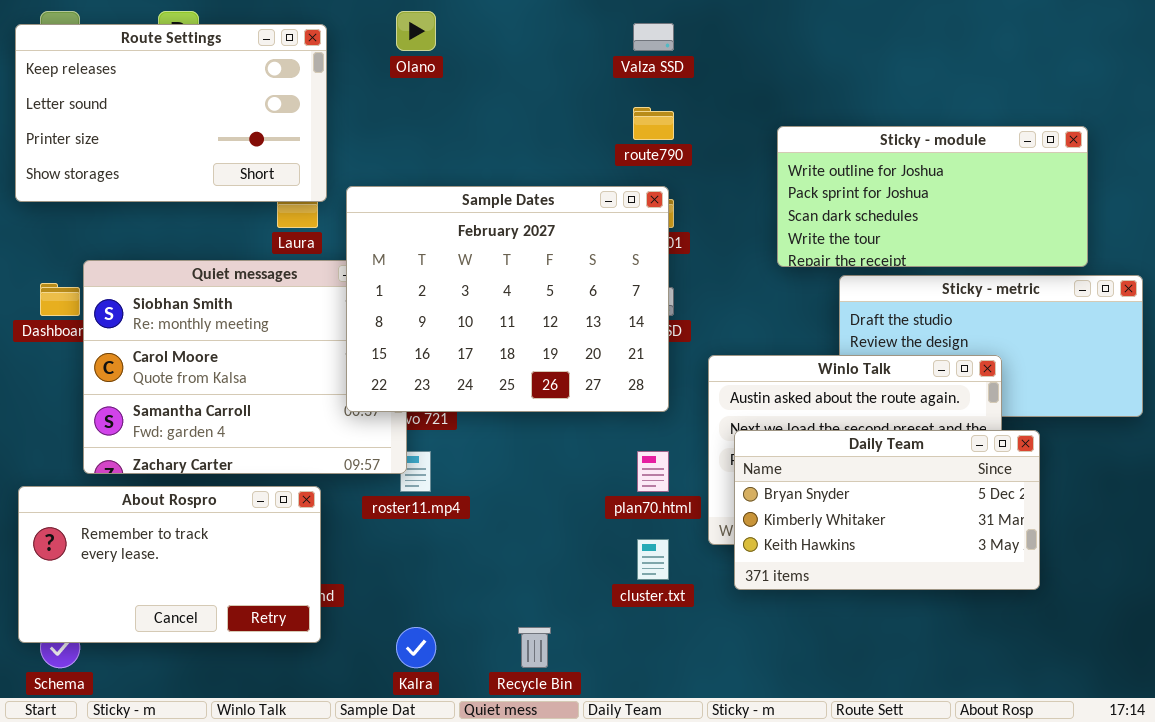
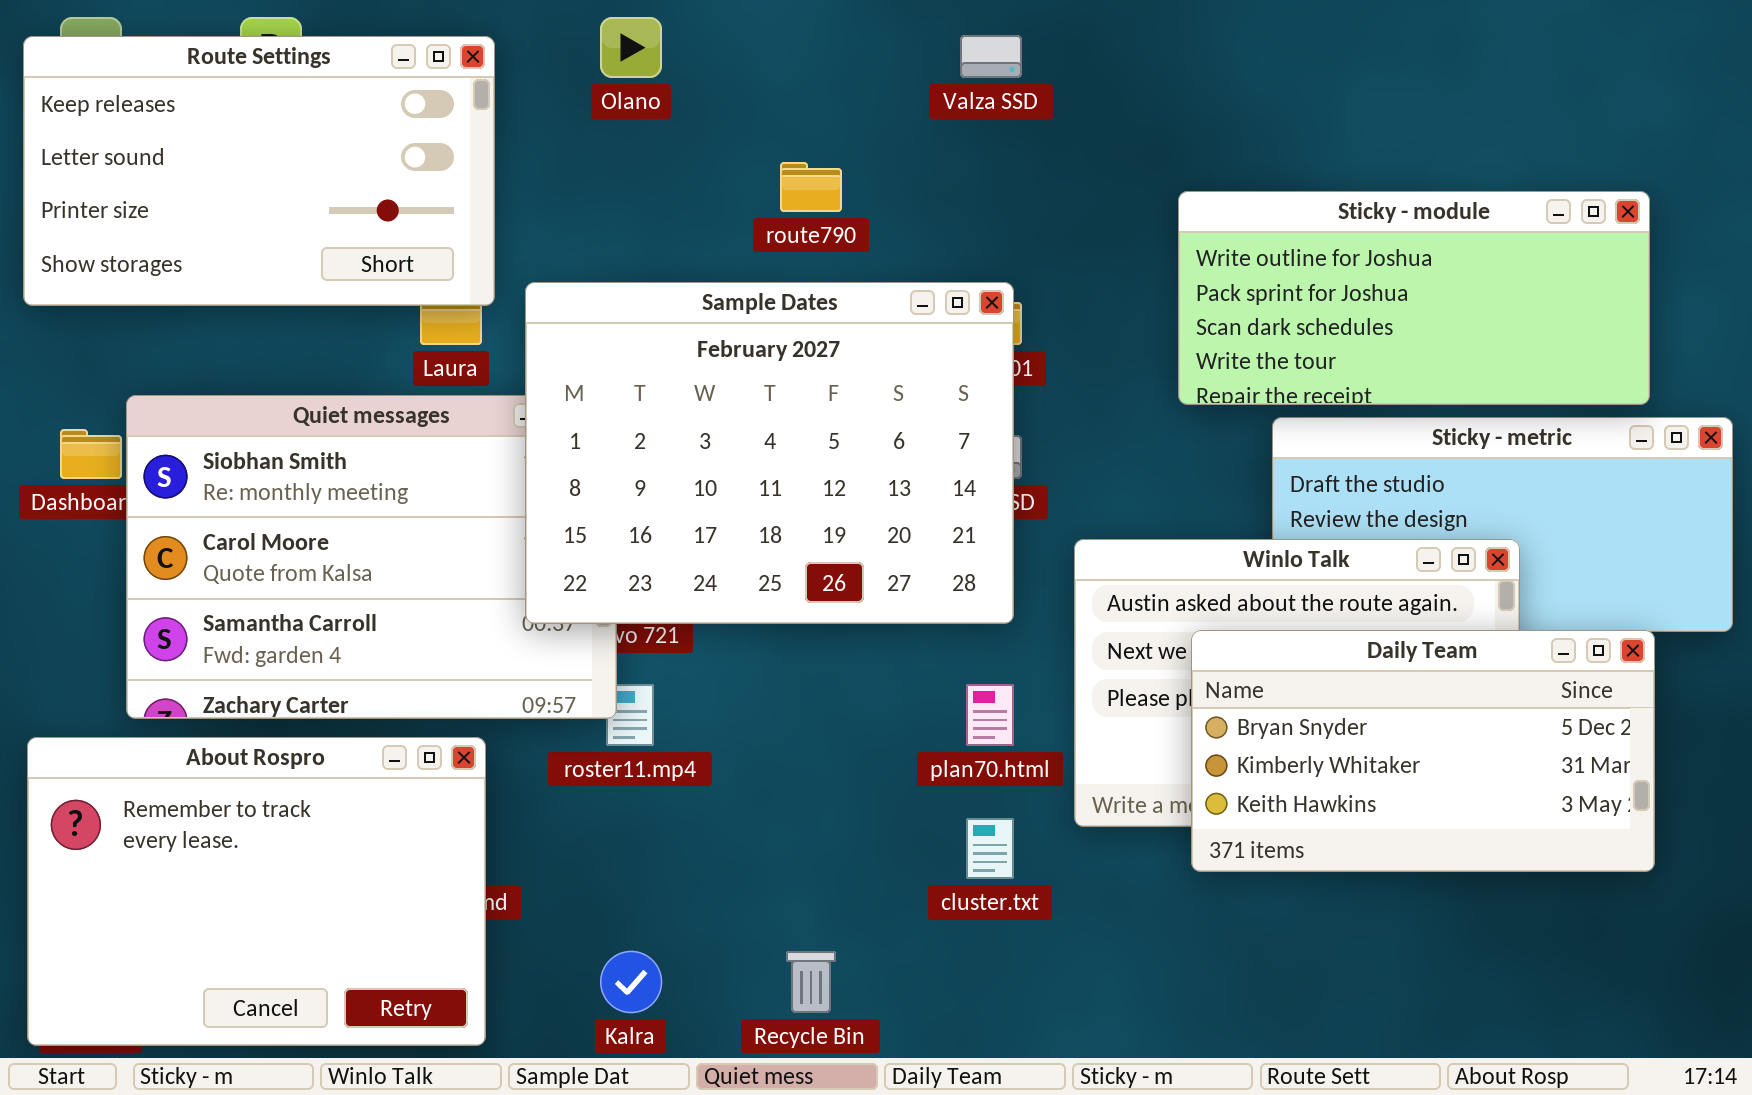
route790: [633,107,674,140] -> [780,162,842,212], moved
Daily Team: [734,430,1040,590] -> [1191,630,1655,872], moved
About Rospro: [18,486,321,643] -> [27,737,486,1046], resized

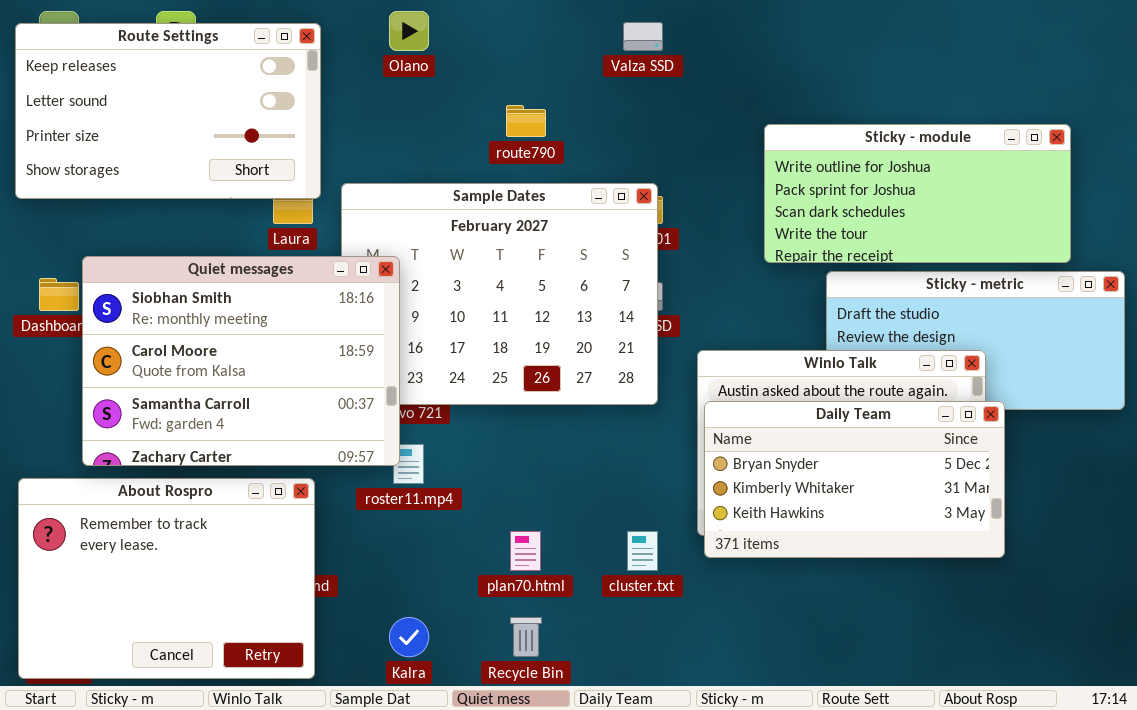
Quiet messages: [126,395,617,719] -> [82,256,400,466], raised
Daily Team: [1191,630,1655,872] -> [704,401,1005,558], moved
plan70.html: [966,684,1014,746] -> [510,531,541,571], moved

